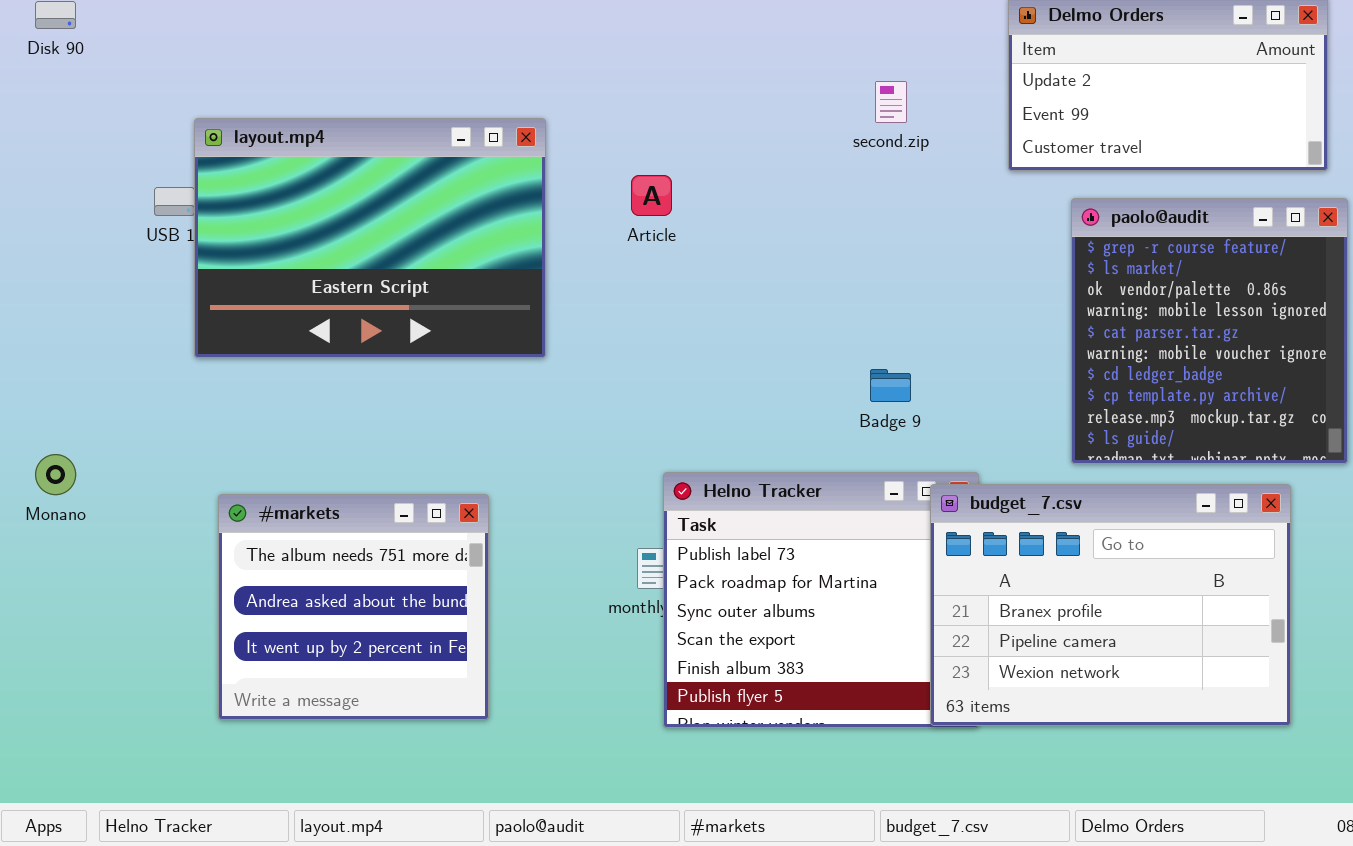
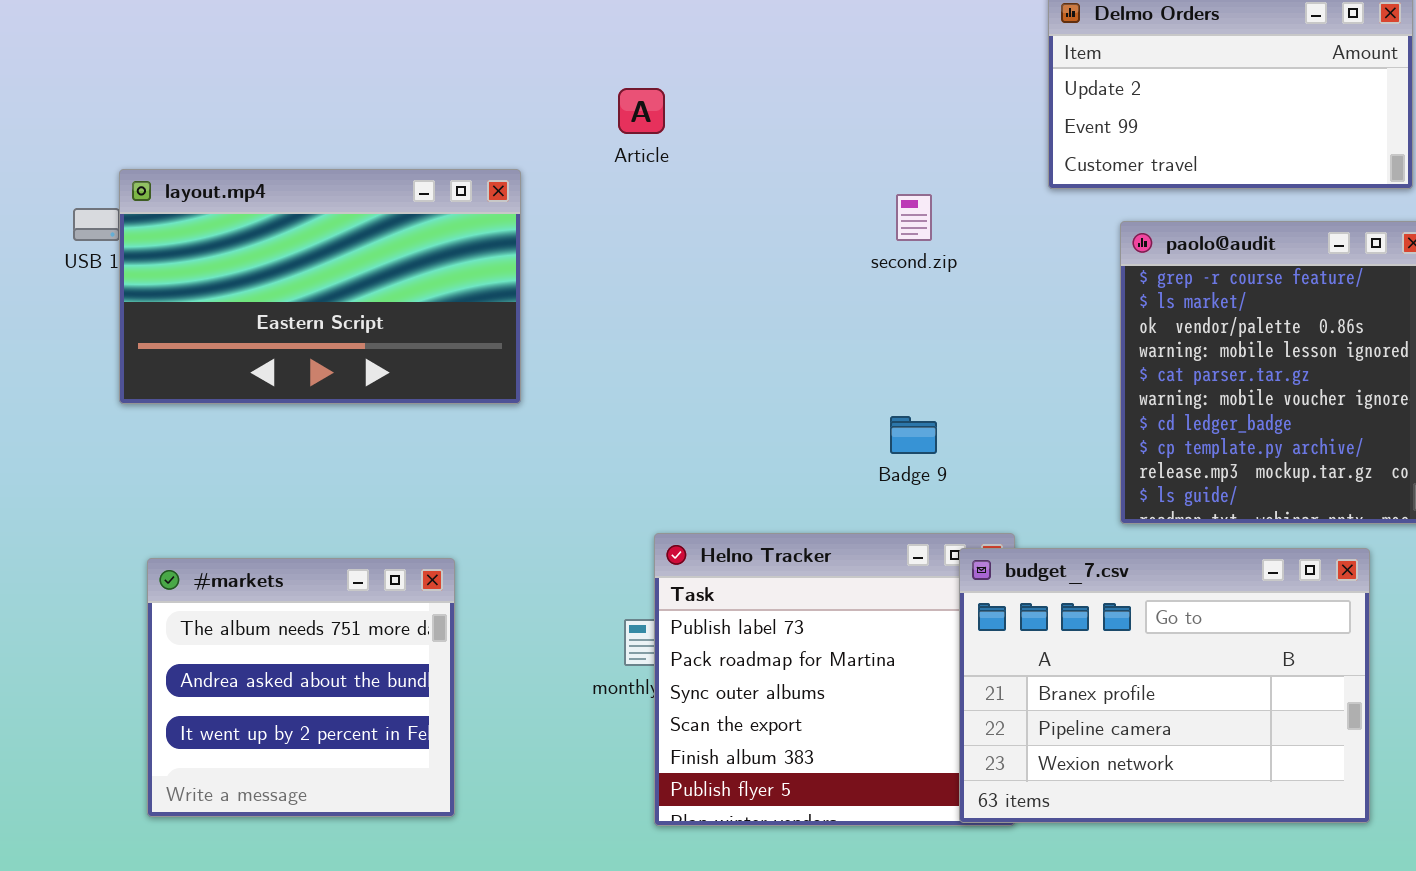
second.zip: [875,81,907,123] -> [896,194,932,241], moved
layout.mp4: [194,118,546,358] -> [119,169,521,404], resized
Article: [631,175,672,216] -> [618,88,665,134], moved

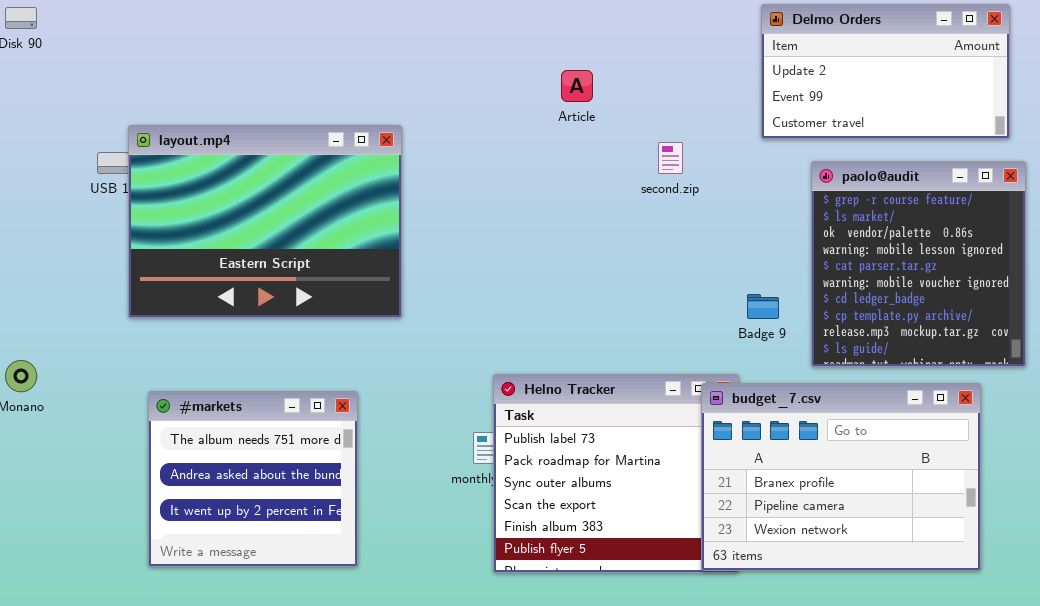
Article: [618,88,665,134] -> [561,70,593,102], moved
layout.mp4: [119,169,521,404] -> [128,125,402,318], resized
Badge 9: [890,416,937,454] -> [747,294,779,319], moved

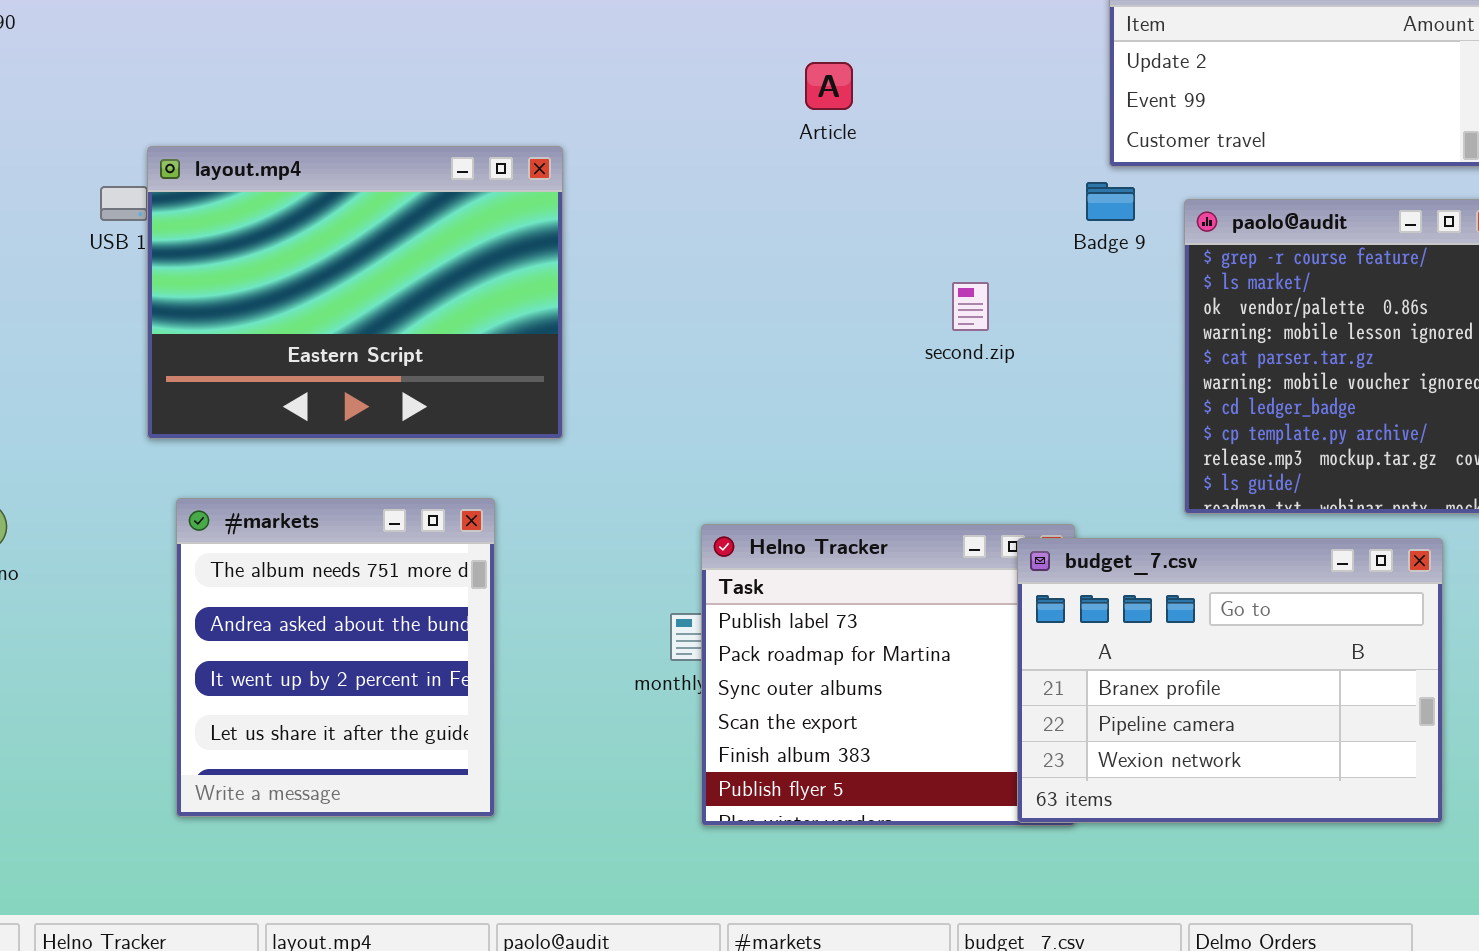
second.zip: [658,142,683,174] -> [952,282,989,331], moved
Badge 9: [747,294,779,319] -> [1086,182,1135,221], moved
#markets: [148,391,358,567] -> [176,498,495,817], resized

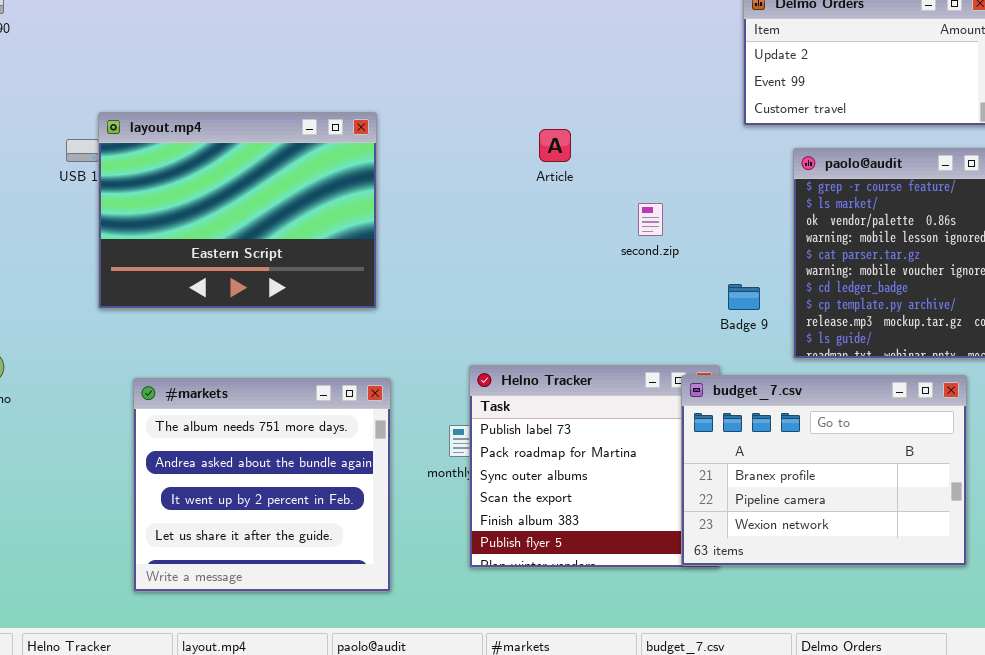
Article: [805,62,853,110] -> [539,129,571,162], moved
Badge 9: [1086,182,1135,221] -> [728,284,760,310], moved
#markets: [176,498,495,817] -> [133,378,391,592], moved, resized

